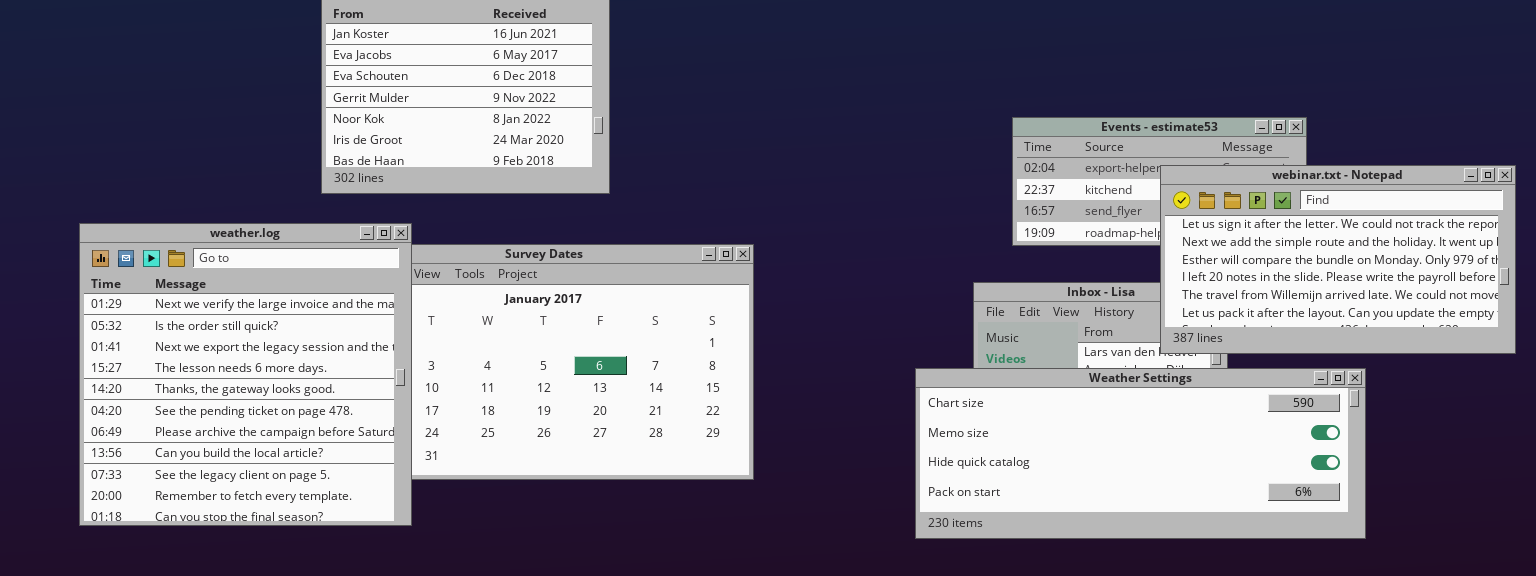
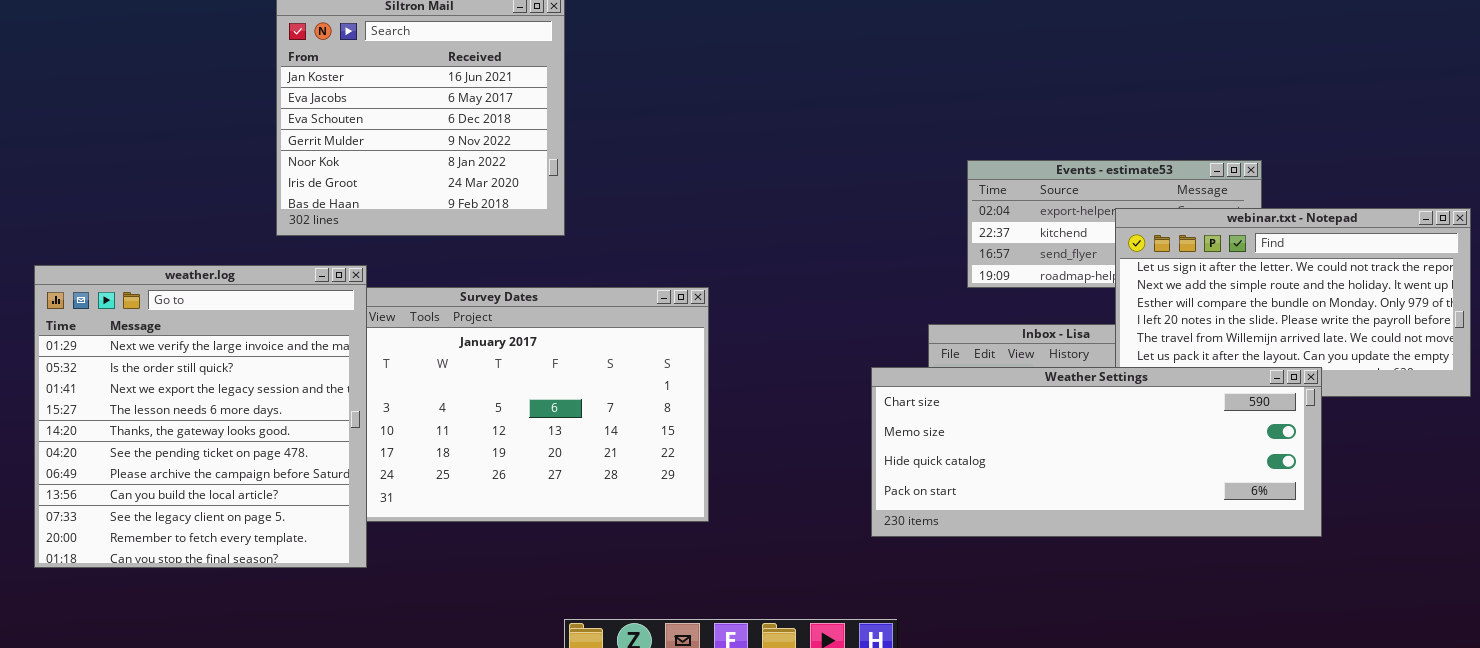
Weather Settings: [915,368,1366,539] -> [871,367,1322,537], moved

